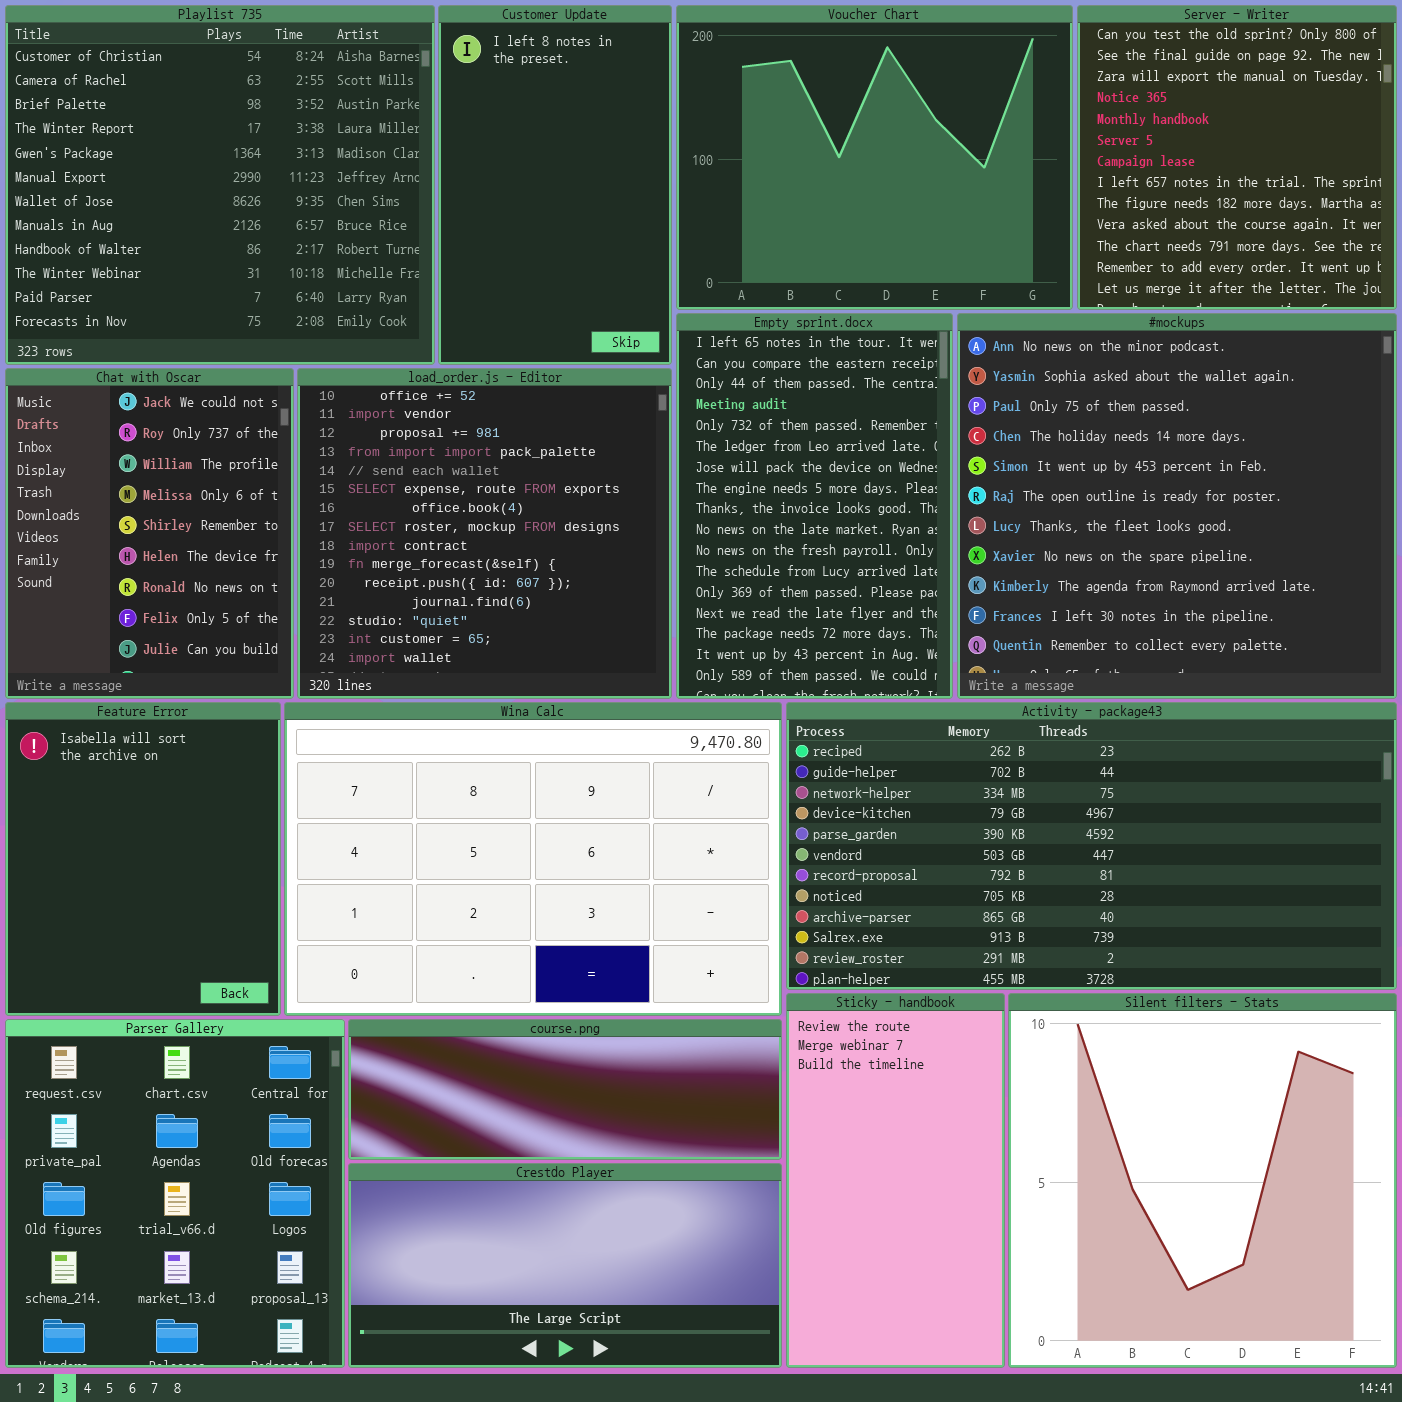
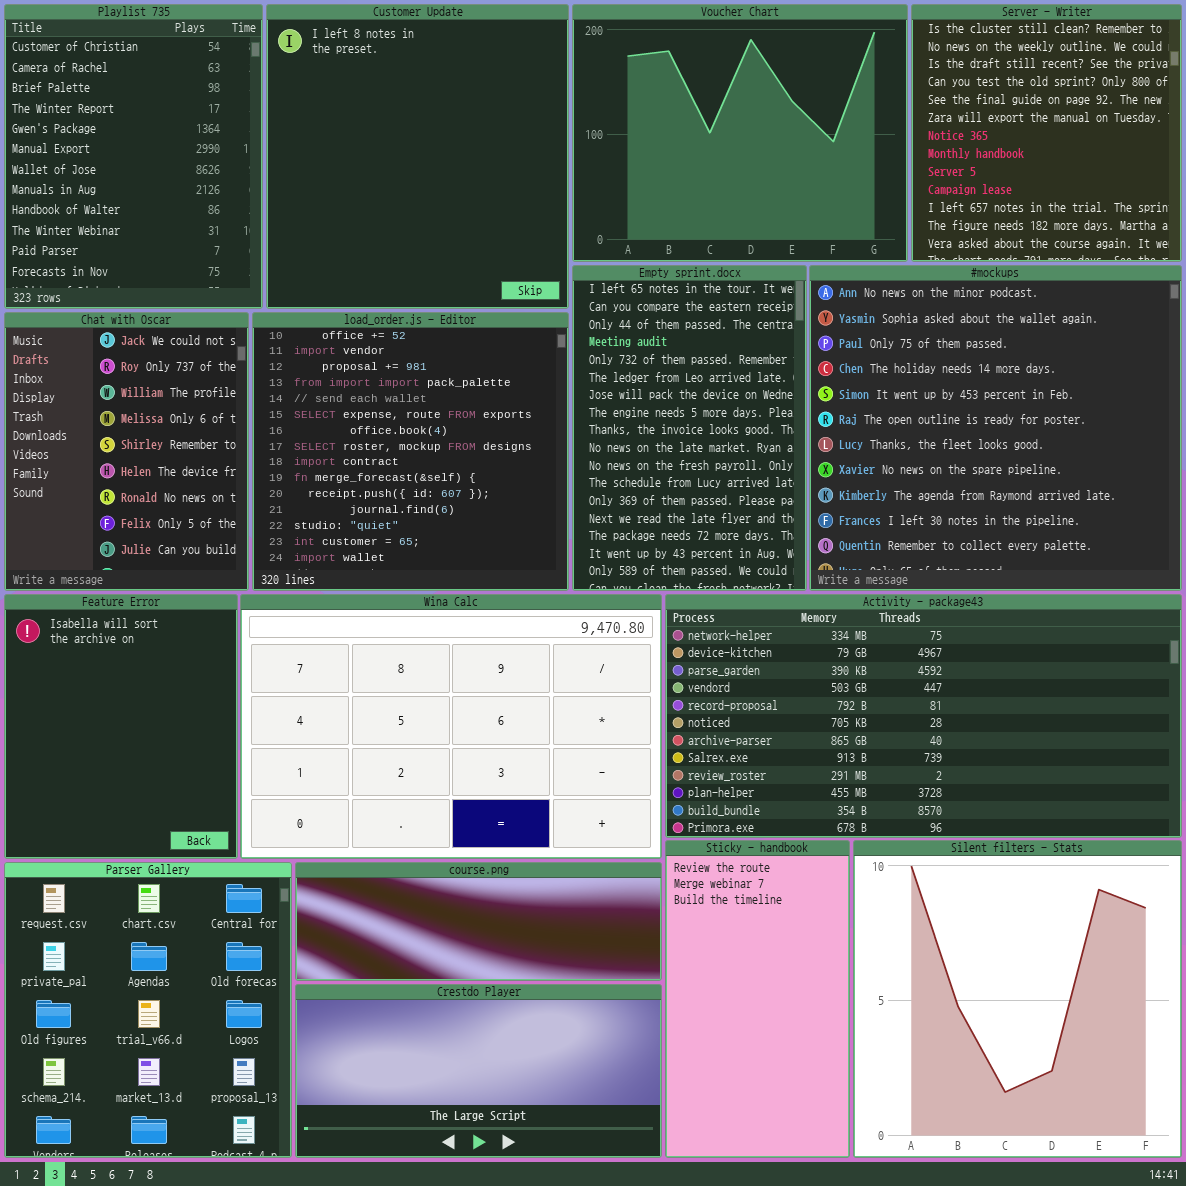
Playlist 735: [5,5,435,365] -> [4,4,263,309], resized
Customer Update: [438,5,672,365] -> [266,4,569,309], resized
Server - Writer: [1077,5,1397,310] -> [911,4,1182,262], scrolled up 3 rows
Activity - package43: [786,702,1397,990] -> [665,594,1182,838], scrolled down 2 rows

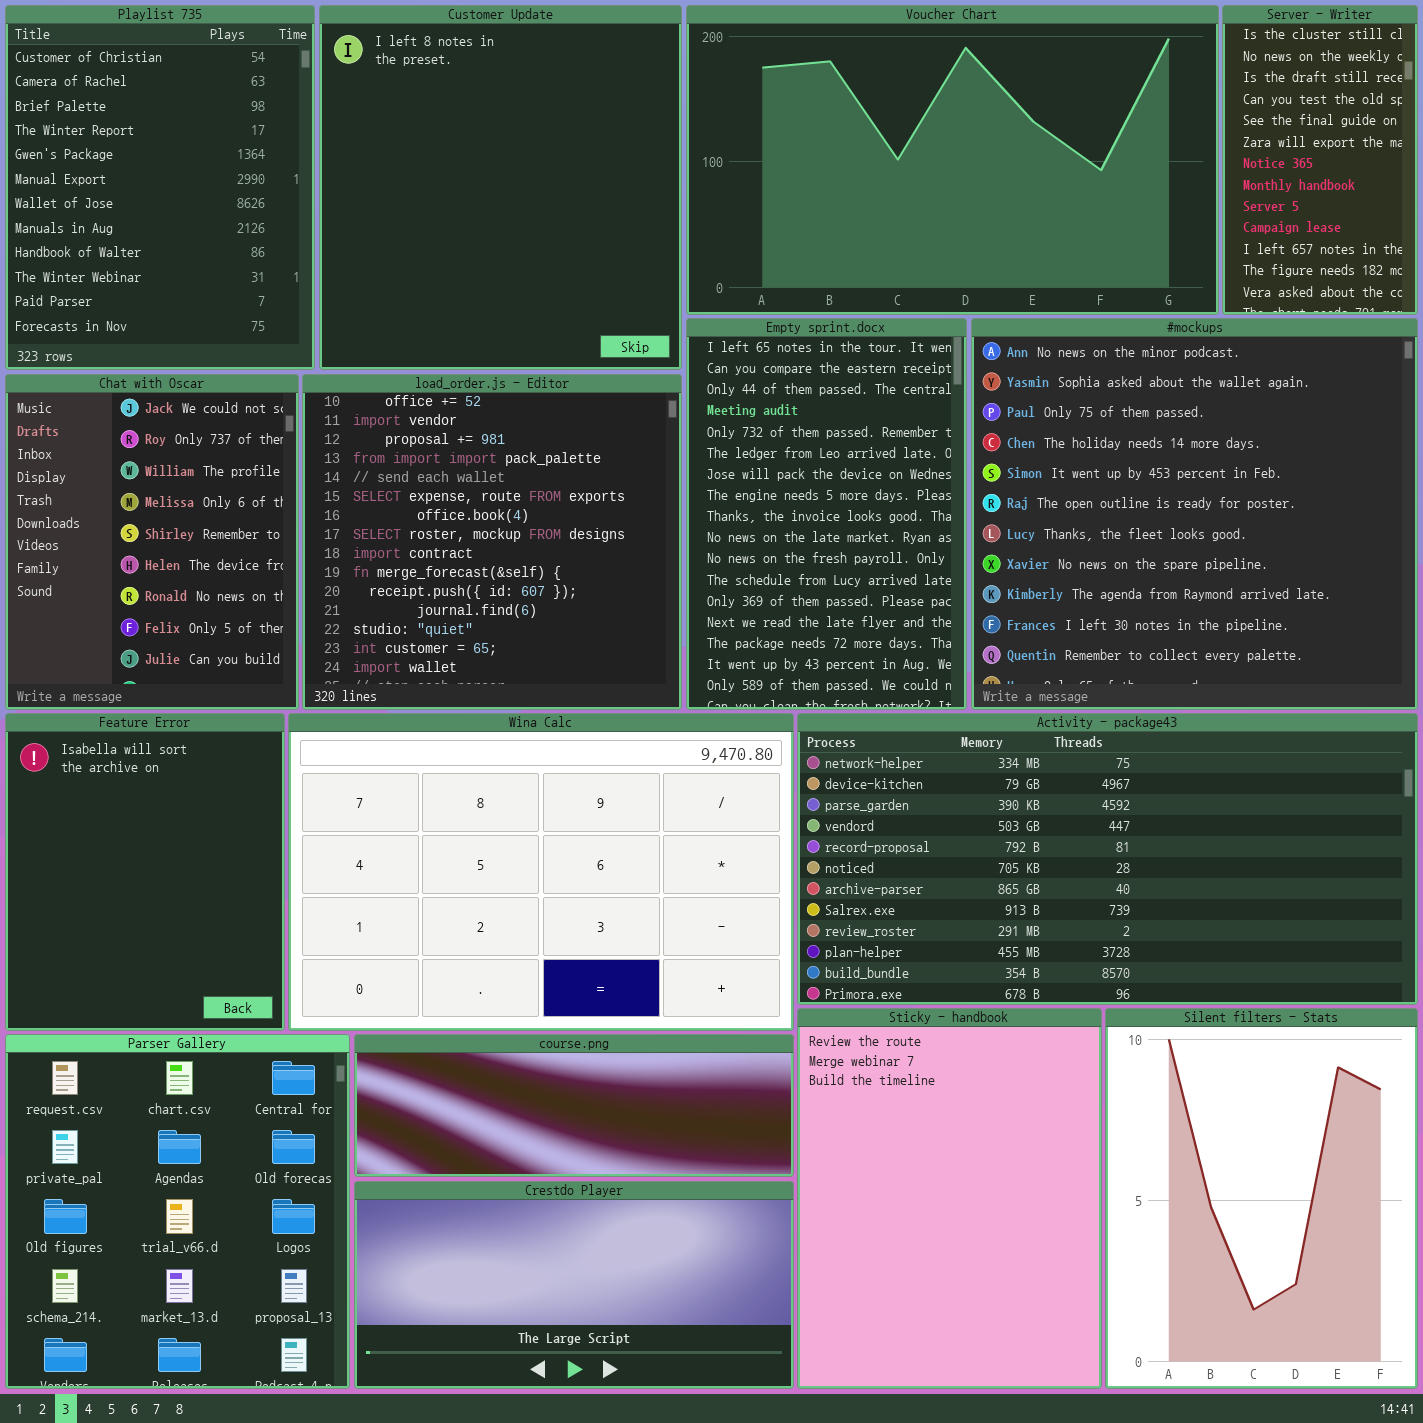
Voucher Chart: [572,4,908,262] -> [686,5,1219,315], resized
Server - Writer: [911,4,1182,262] -> [1222,5,1418,315], resized
Sticky - handbook: [665,840,850,1158] -> [797,1008,1102,1389], resized
Silent filters - Stats: [853,840,1182,1158] -> [1105,1008,1418,1389], resized

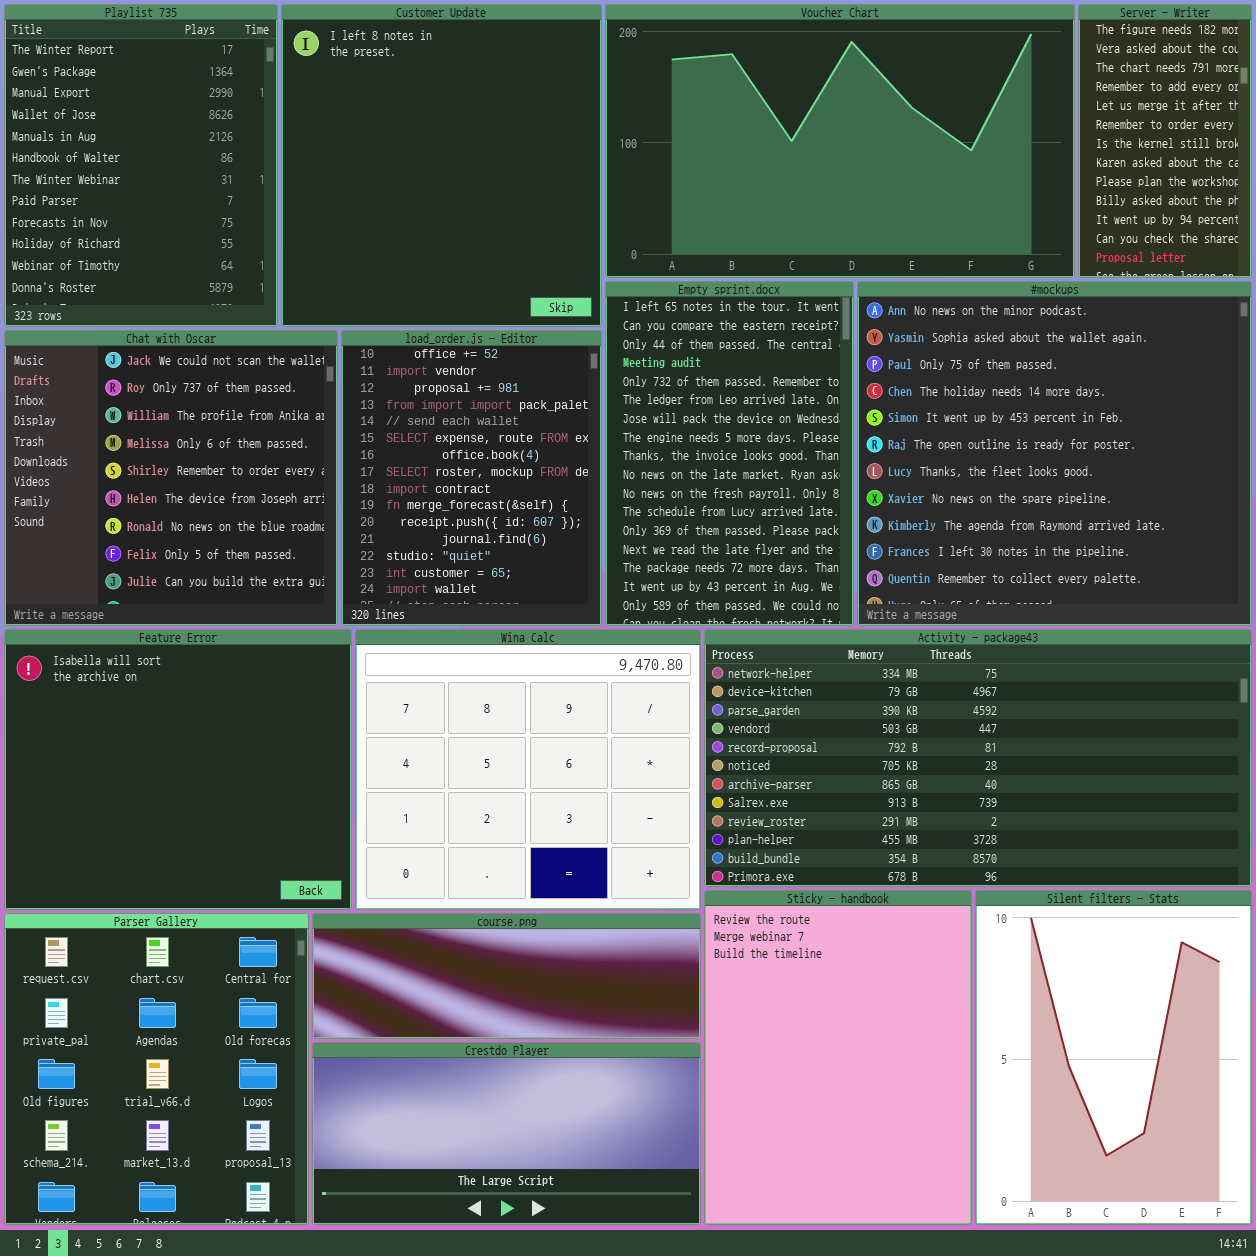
Playlist 735: [5,5,315,370] -> [4,4,278,327], scrolled down 3 rows
Server - Writer: [1222,5,1418,315] -> [1078,4,1252,278], scrolled down 11 rows
Chat with Oscar: [5,374,299,710] -> [4,330,338,626], resized
load_order.js - Editor: [302,374,682,710] -> [341,330,602,626], resized
Feature Error: [5,713,285,1031] -> [4,629,352,910], resized
Wina Calc: [288,713,794,1031] -> [355,629,701,910], resized

